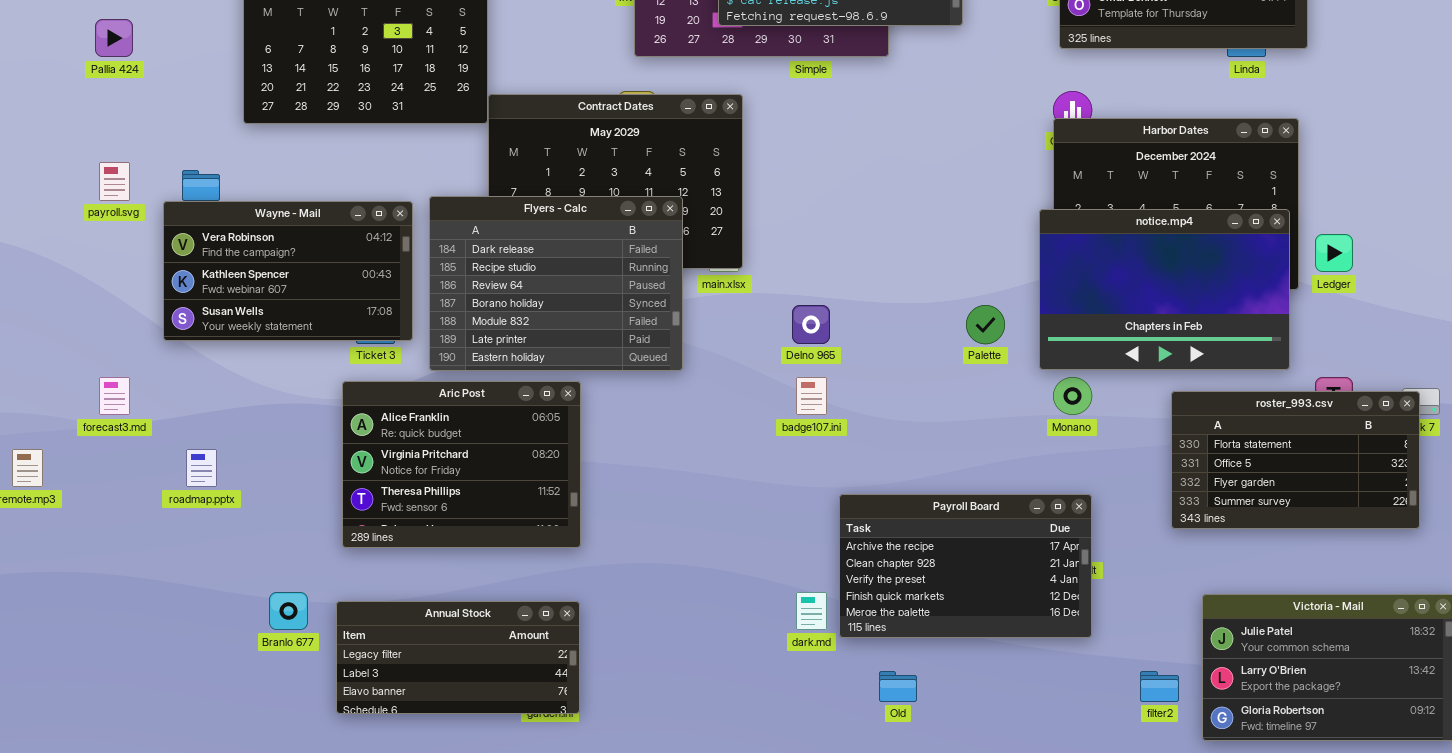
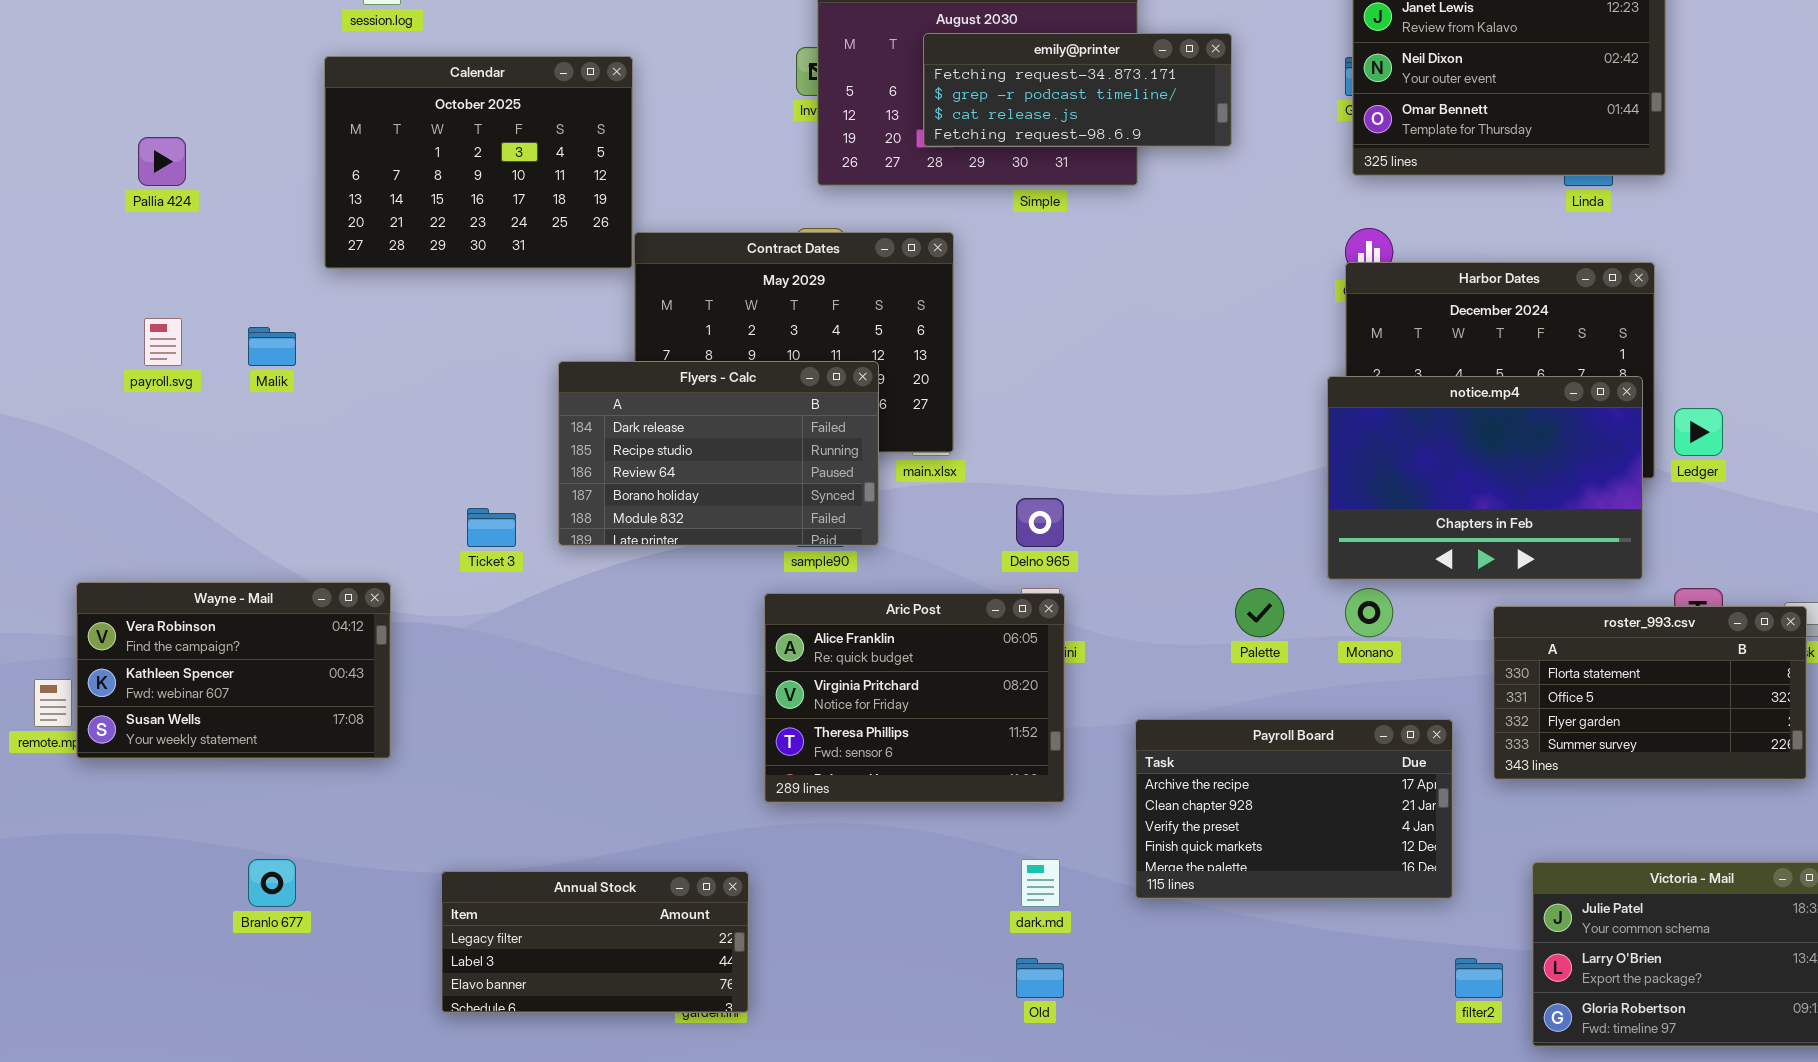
Flyers - Calc: [429,196,683,371] -> [558,361,879,546], resized
Wayne - Mail: [163,201,413,341] -> [76,582,391,759], moved
Palette: [966,305,1005,344] -> [1235,588,1284,637], moved
Aric Post: [342,381,581,548] -> [764,593,1065,803], moved
Payroll Board: [839,494,1092,638] -> [1135,719,1453,899], moved
Branlo 677: [269,592,308,630] -> [248,859,296,907], moved
Old: [879,671,917,702] -> [1016,958,1064,998], moved

